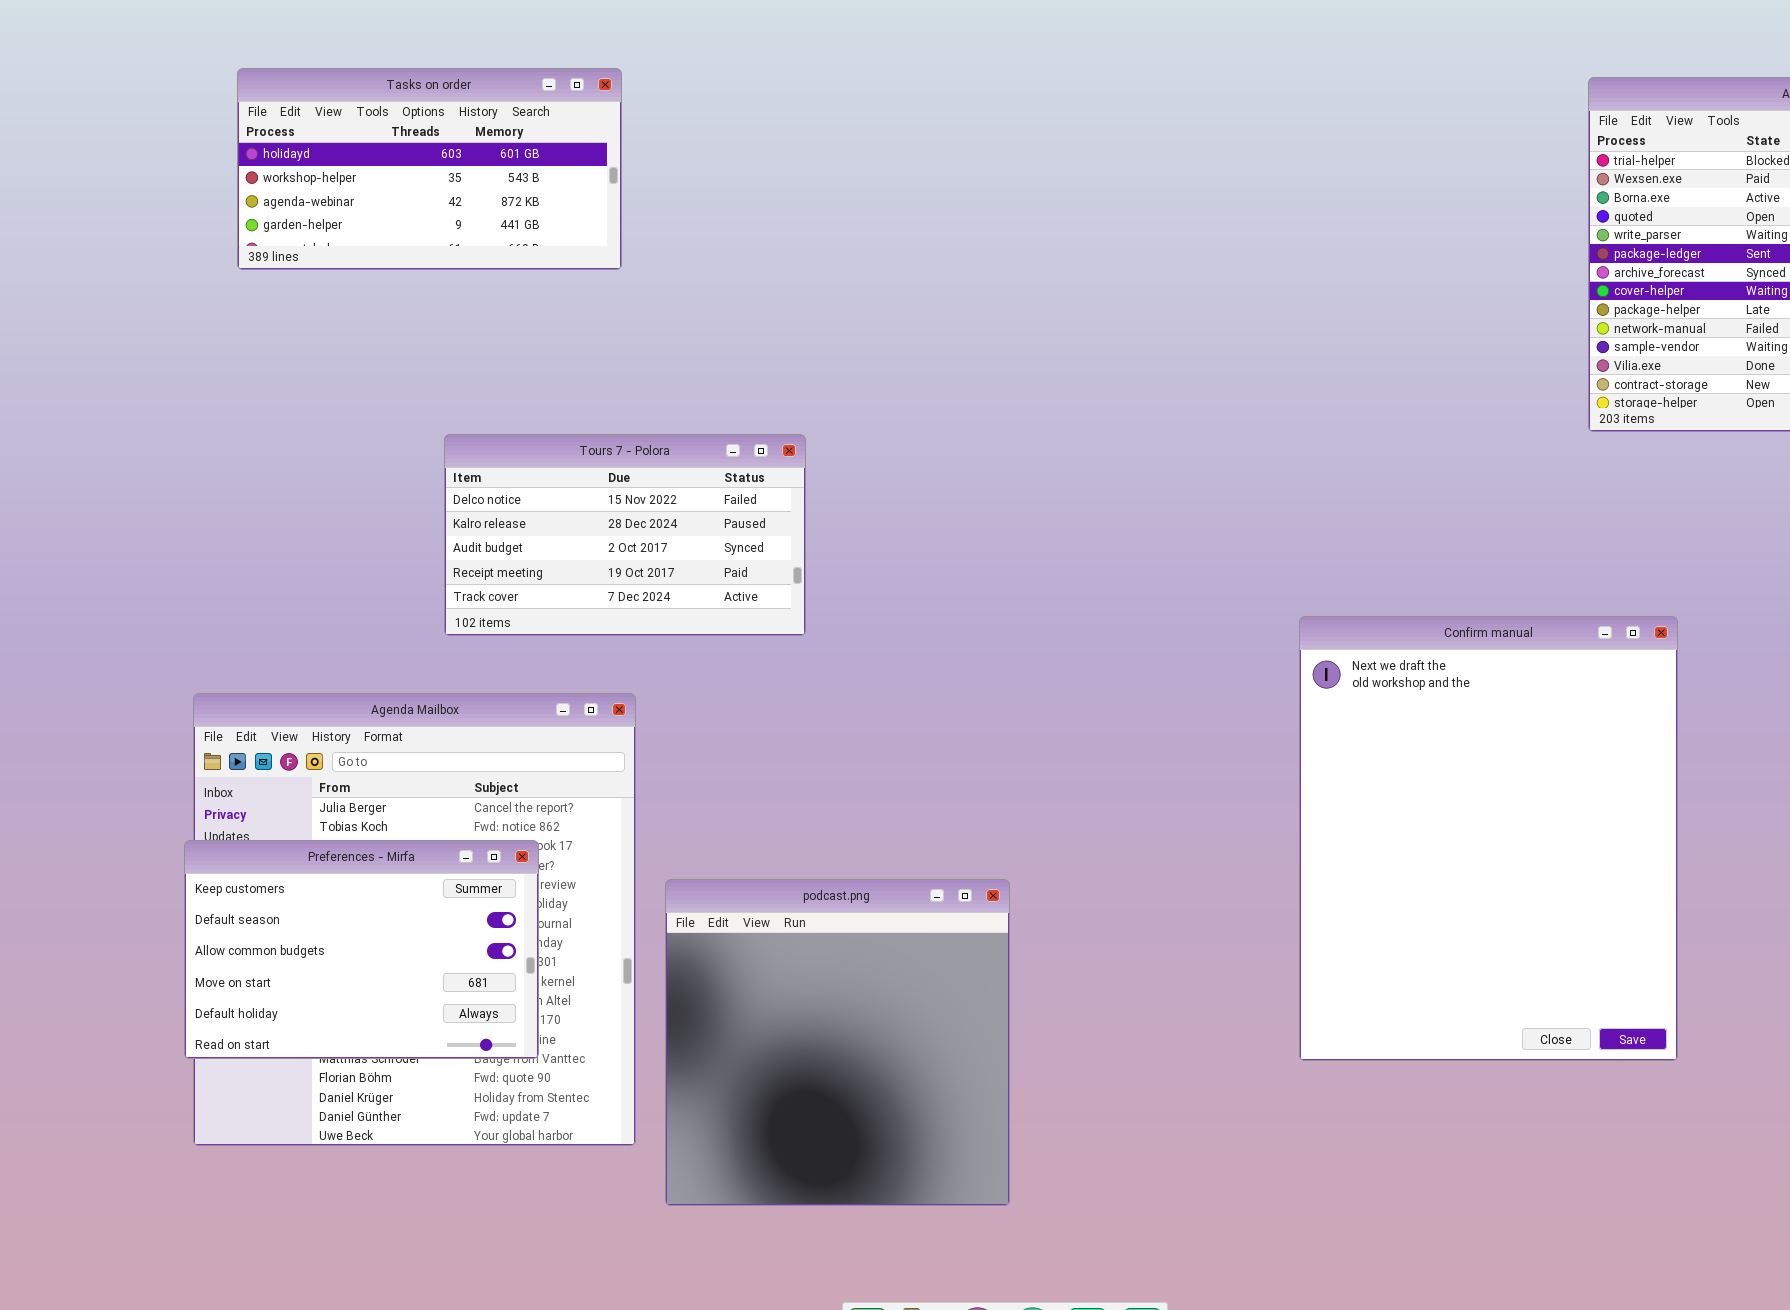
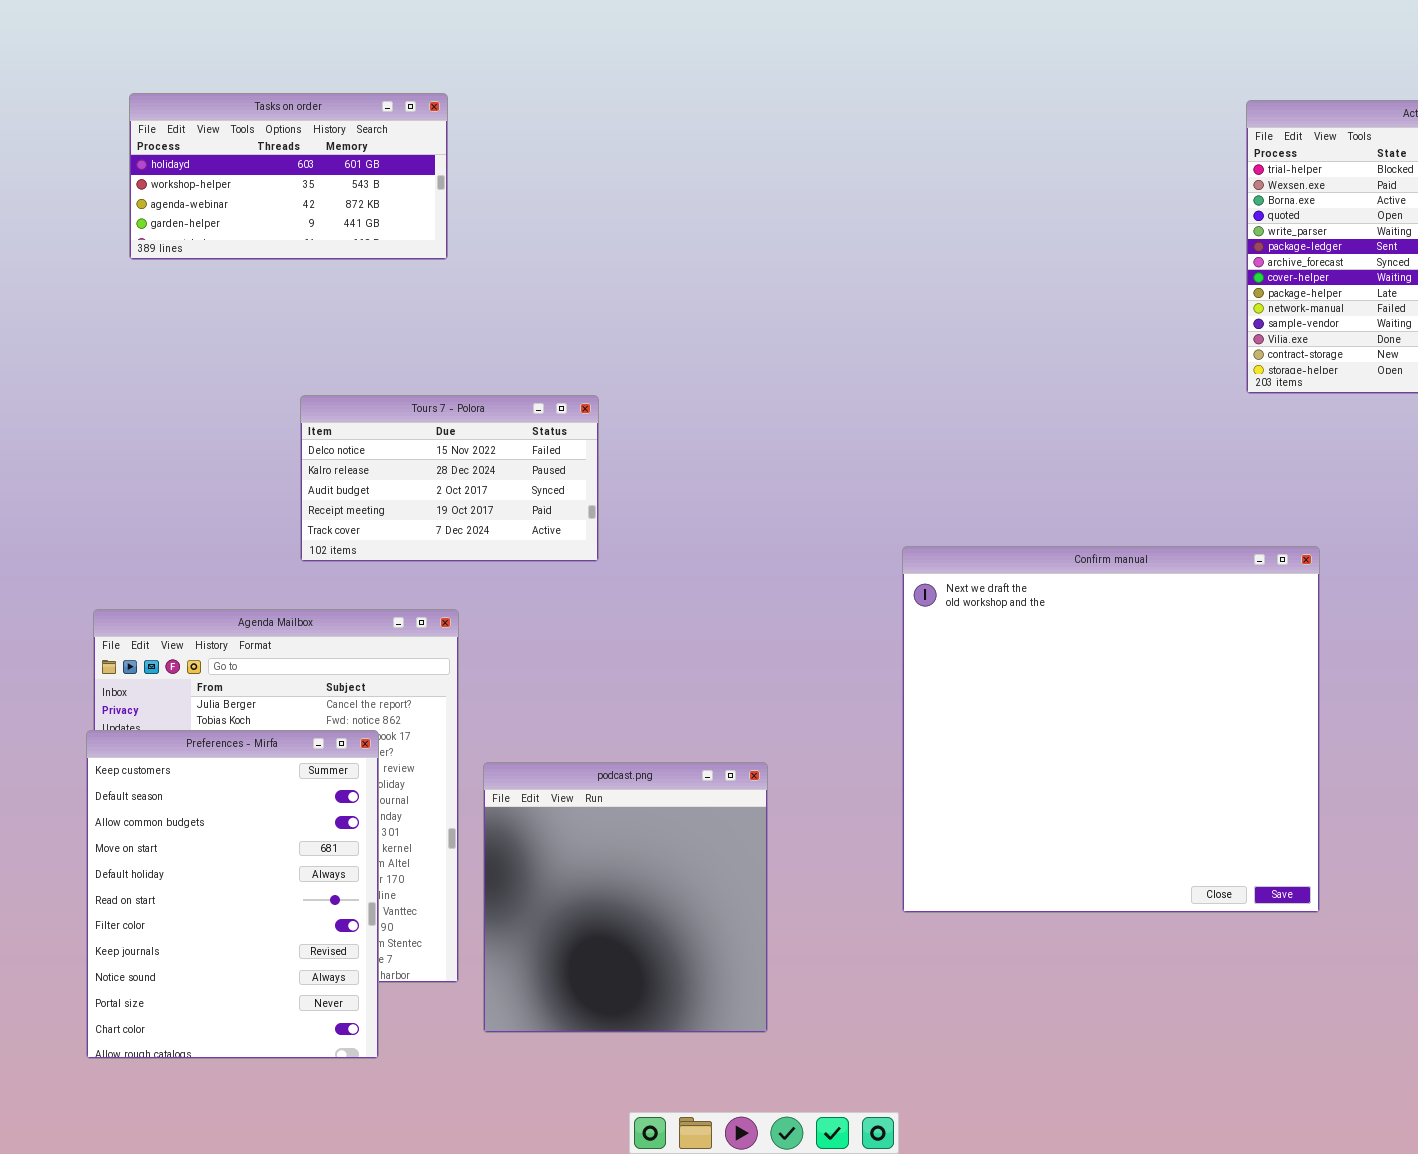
Confirm manual: [1299,616,1678,1061] -> [902,546,1320,913], resized
Preferences - Mirfa: [184,840,539,1059] -> [86,730,379,1059], resized

